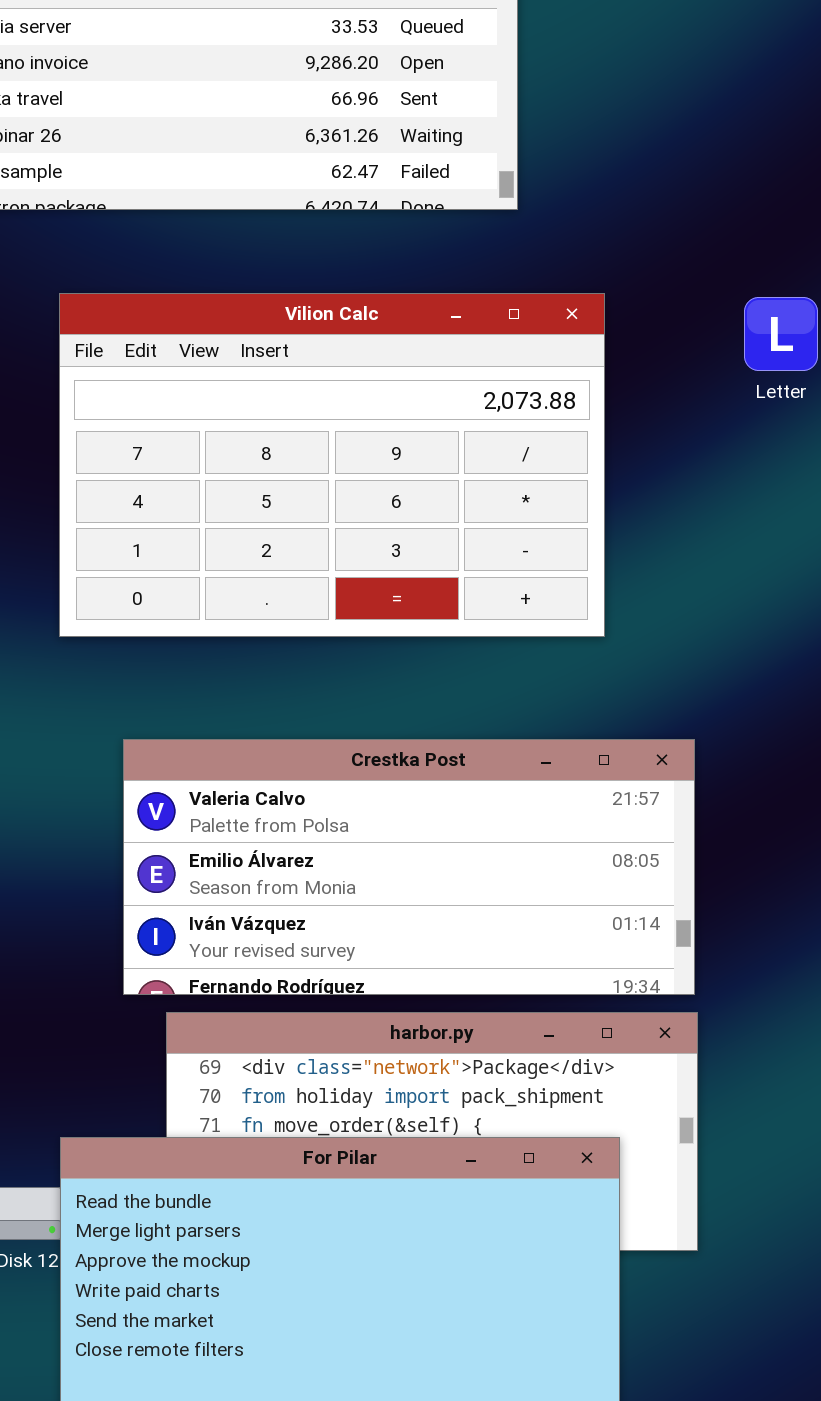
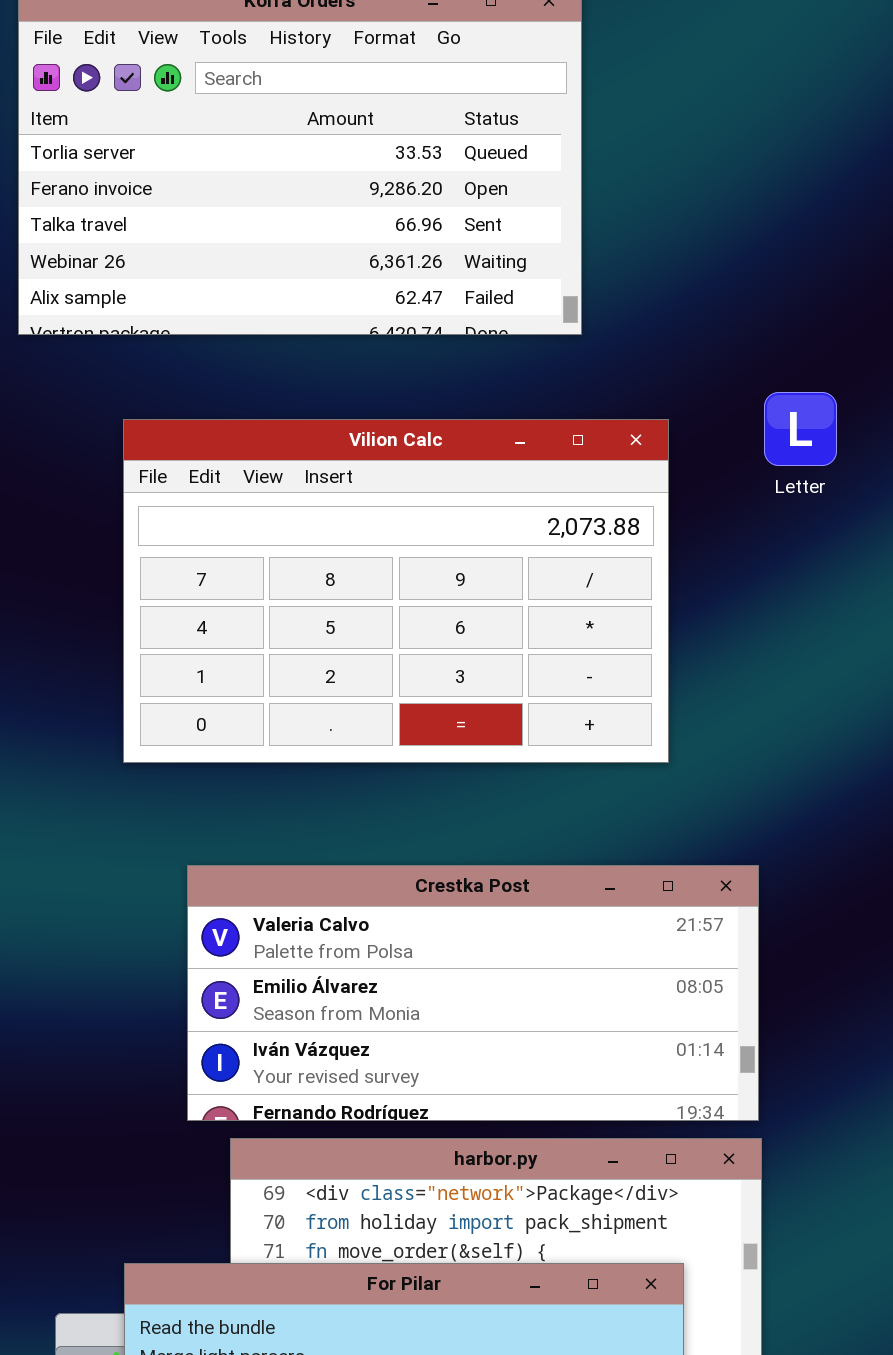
Letter: [744,297,818,371] -> [764,392,837,466], moved

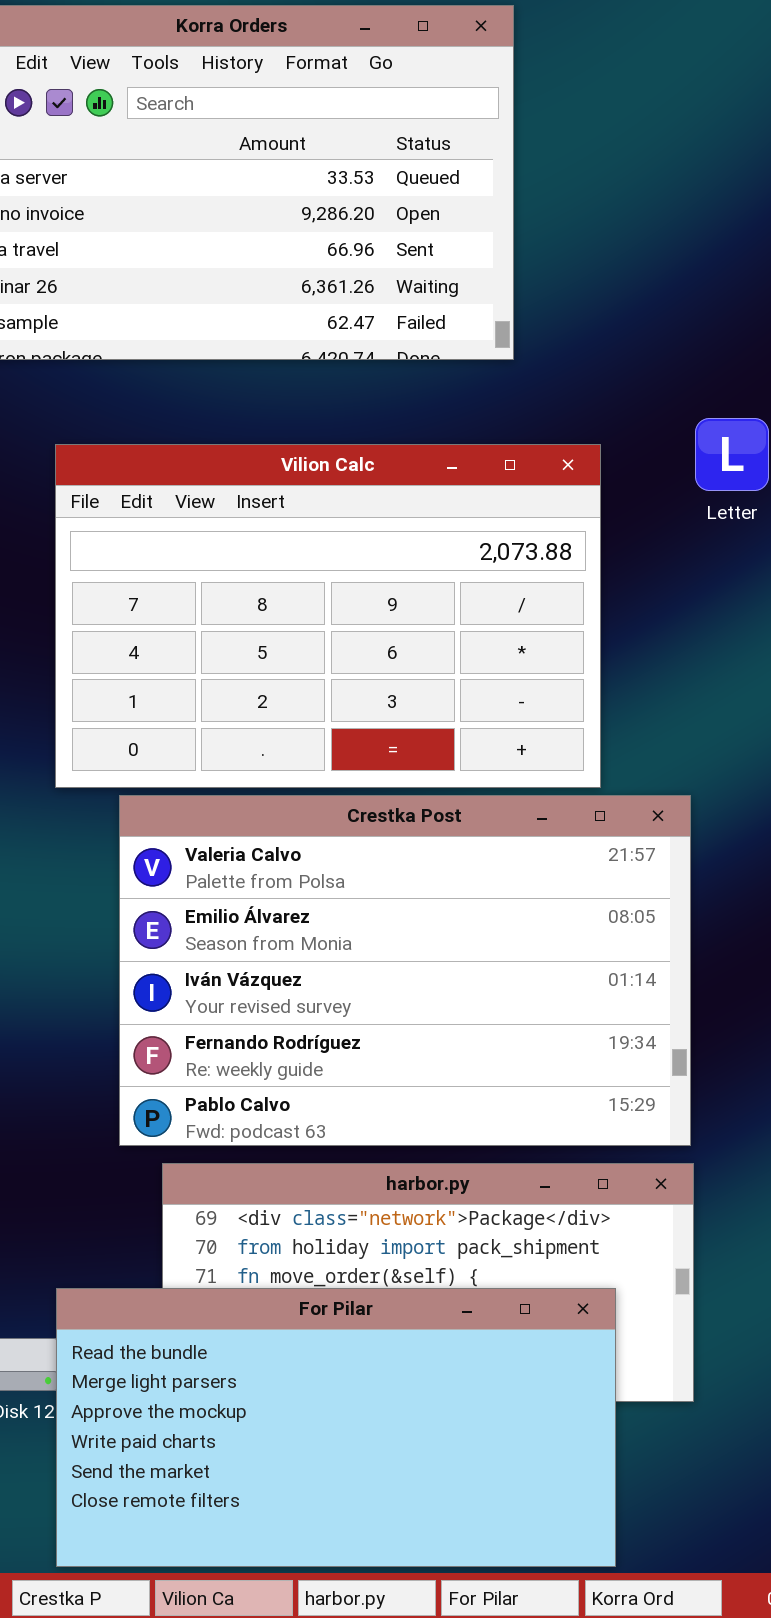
Crestka Post: [187,865,759,1121] -> [119,795,691,1146], resized

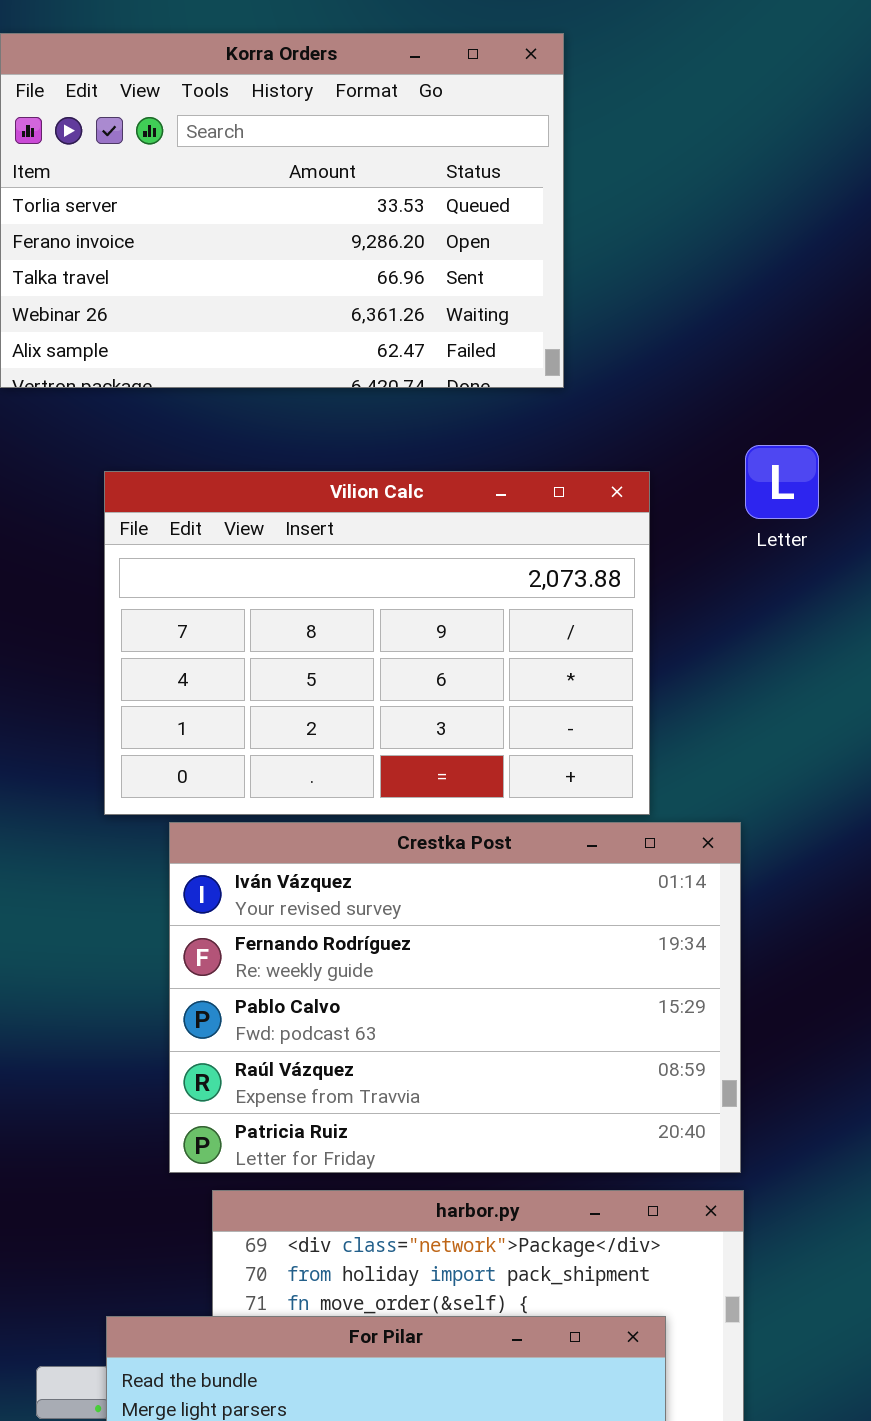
Crestka Post: [119,795,691,1146] -> [169,822,741,1173], scrolled down 2 rows

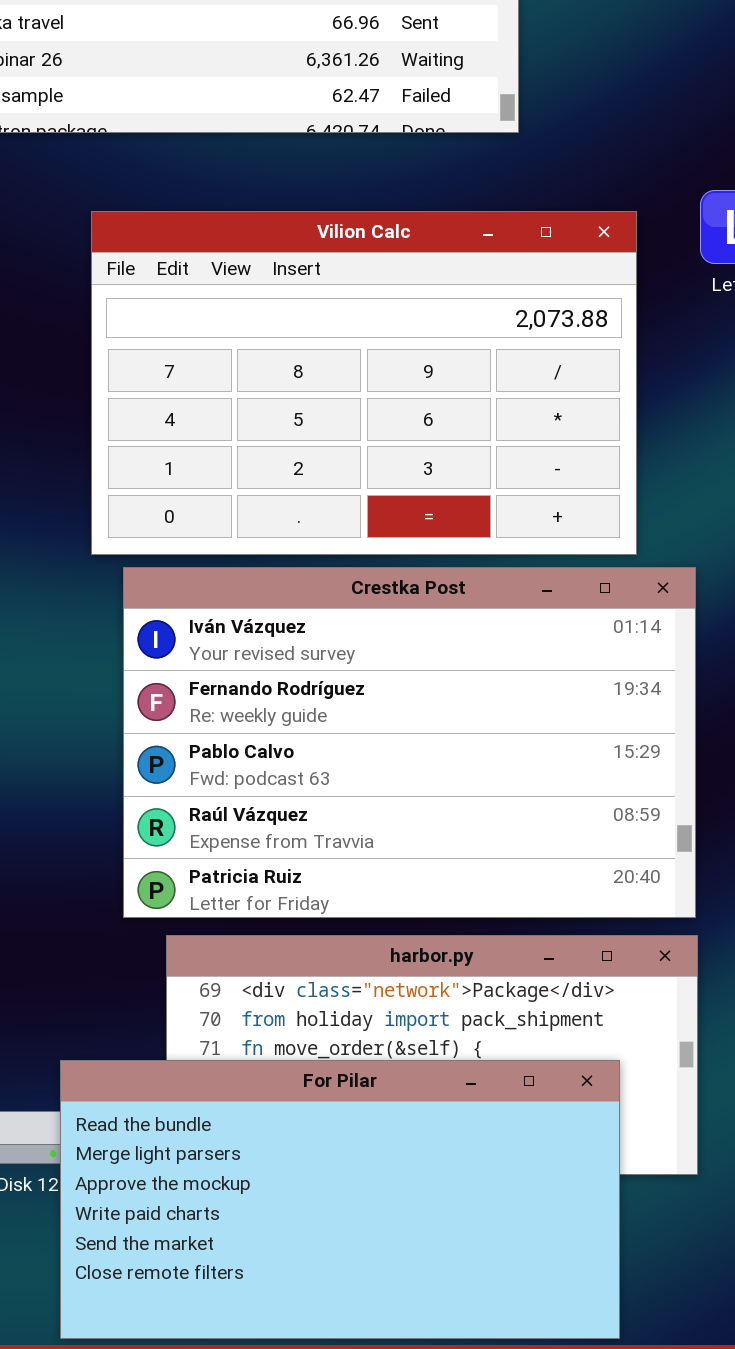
Vilion Calc: [104,471,650,815] -> [91,211,637,555], moved

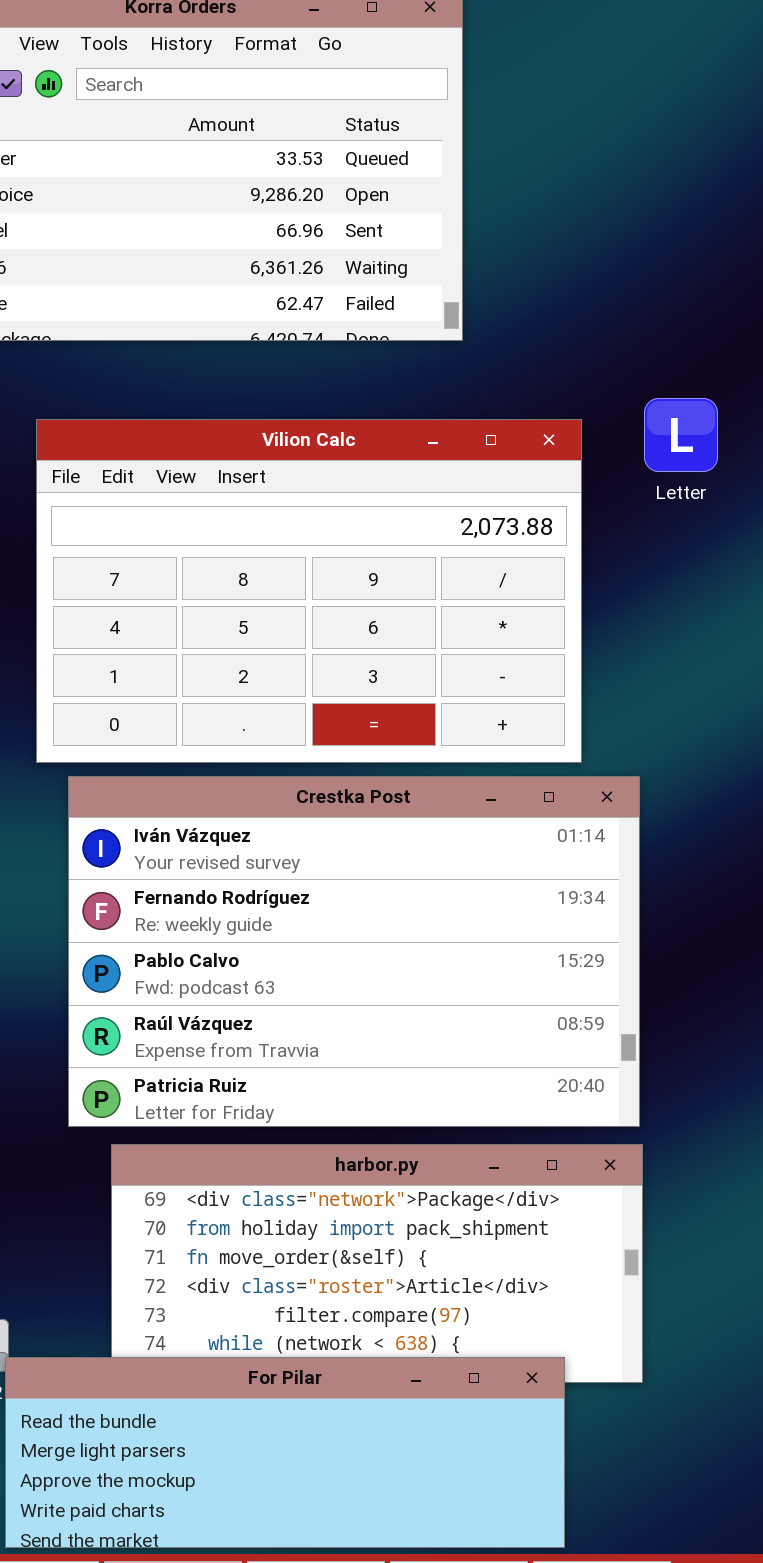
For Pilar: [60,1060,620,1339] -> [5,1357,565,1548], resized

